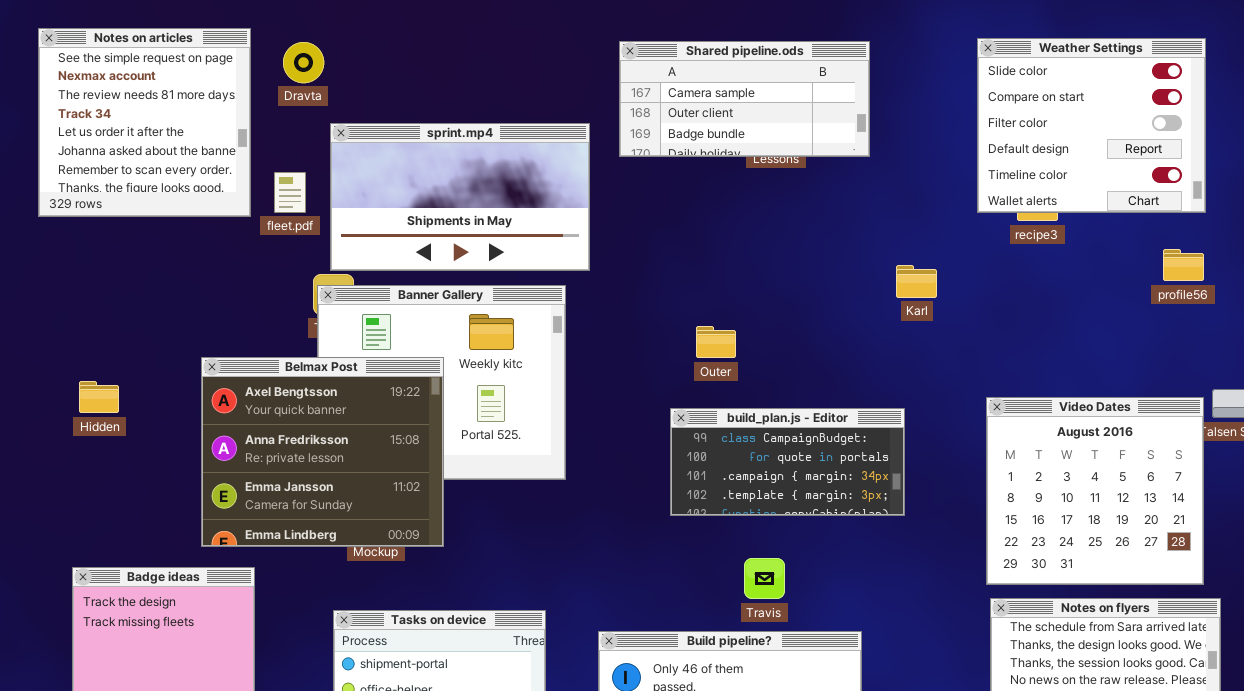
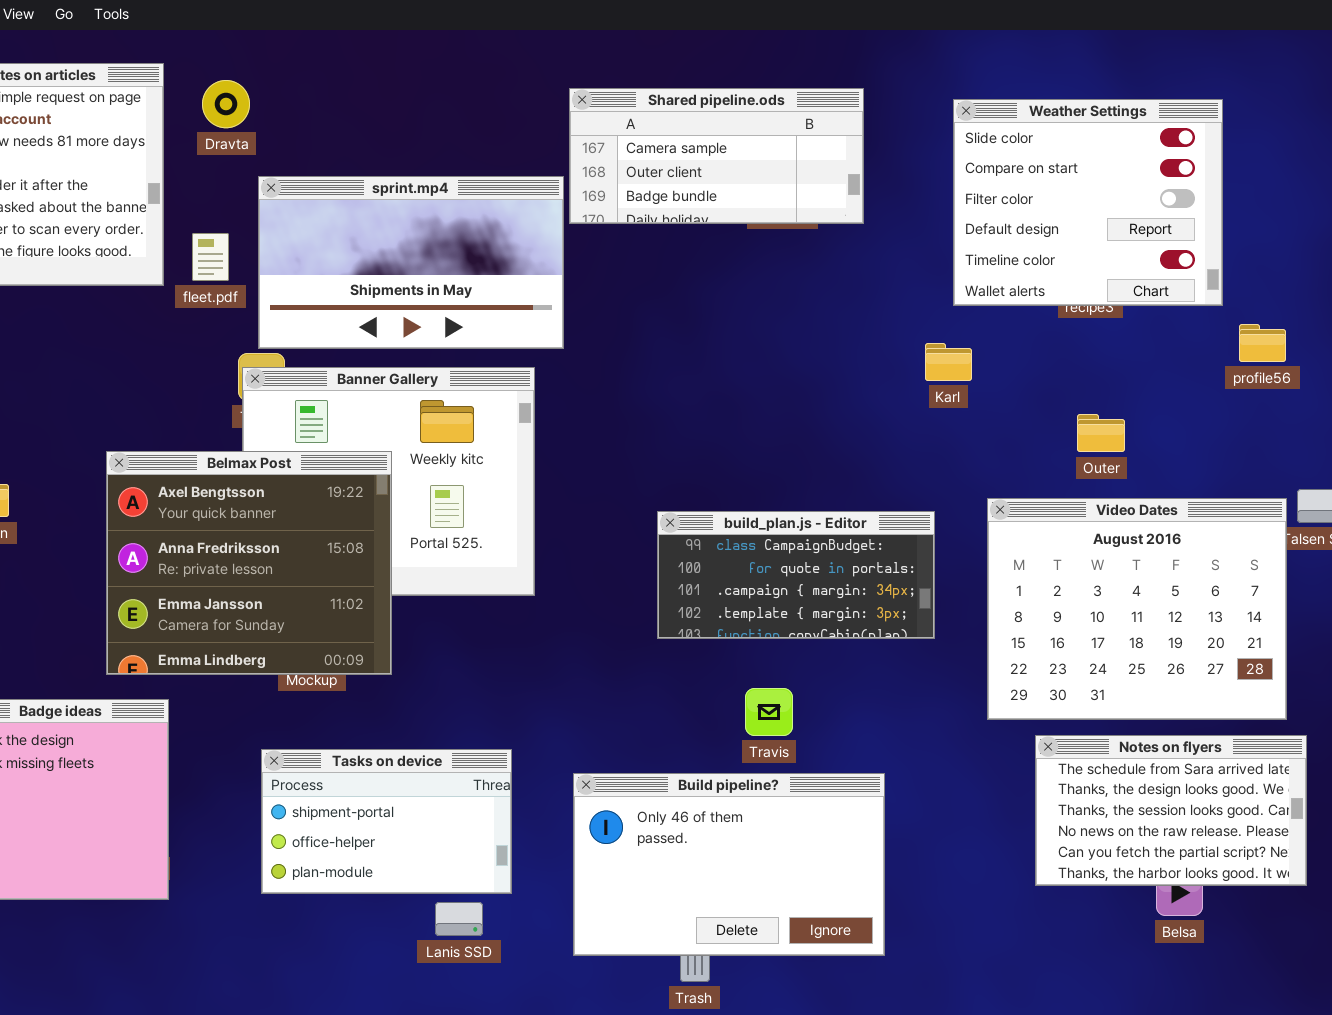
Weather Settings: [977,38,1206,213] -> [953,99,1223,306], moved
Shared pipeline.ods: [619,41,870,157] -> [569,88,864,224], moved
Outer: [696,326,736,358] -> [1077,414,1125,452], moved
Video Dates: [986,397,1204,585] -> [987,498,1287,720], resized

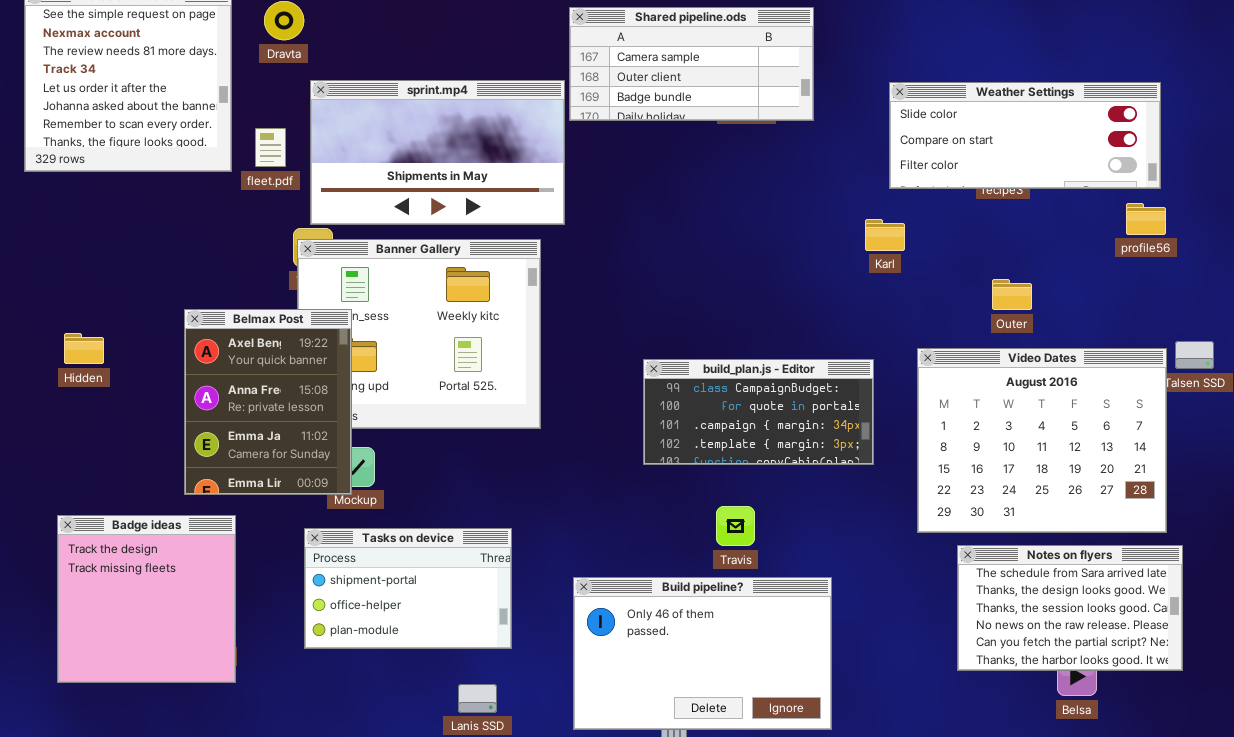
Weather Settings: [953,99,1223,306] -> [889,82,1161,189], resized
Belmax Post: [106,451,392,675] -> [184,309,352,495], resized
Tasks on device: [261,749,512,894] -> [304,528,512,649], moved

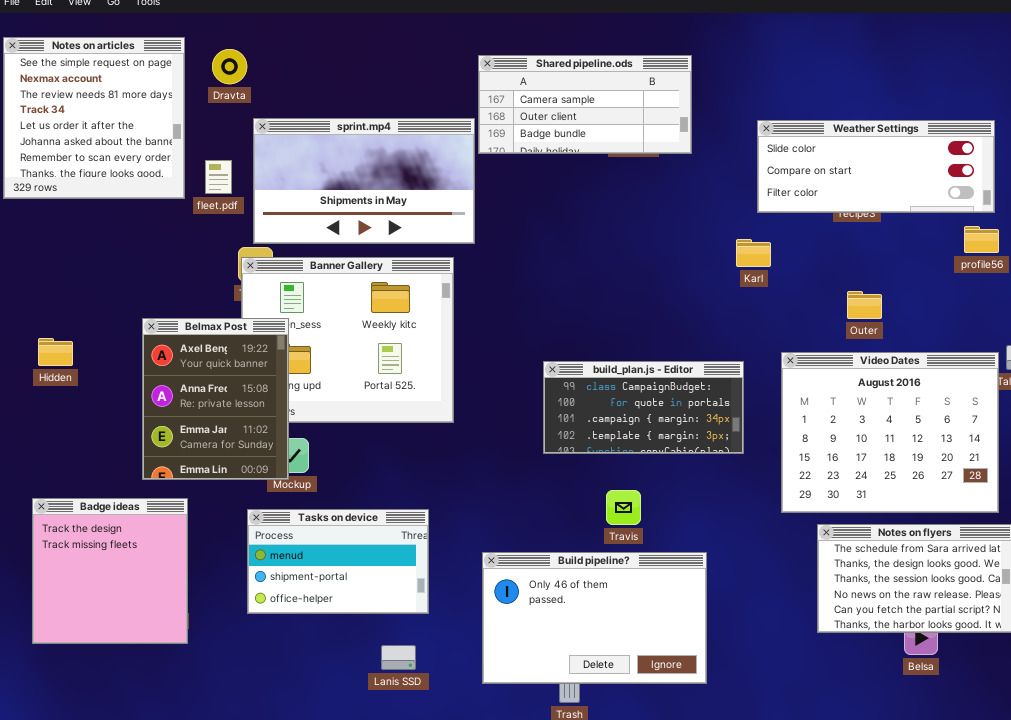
Tasks on device: [304,528,512,649] -> [247,509,429,614], scrolled up 1 row

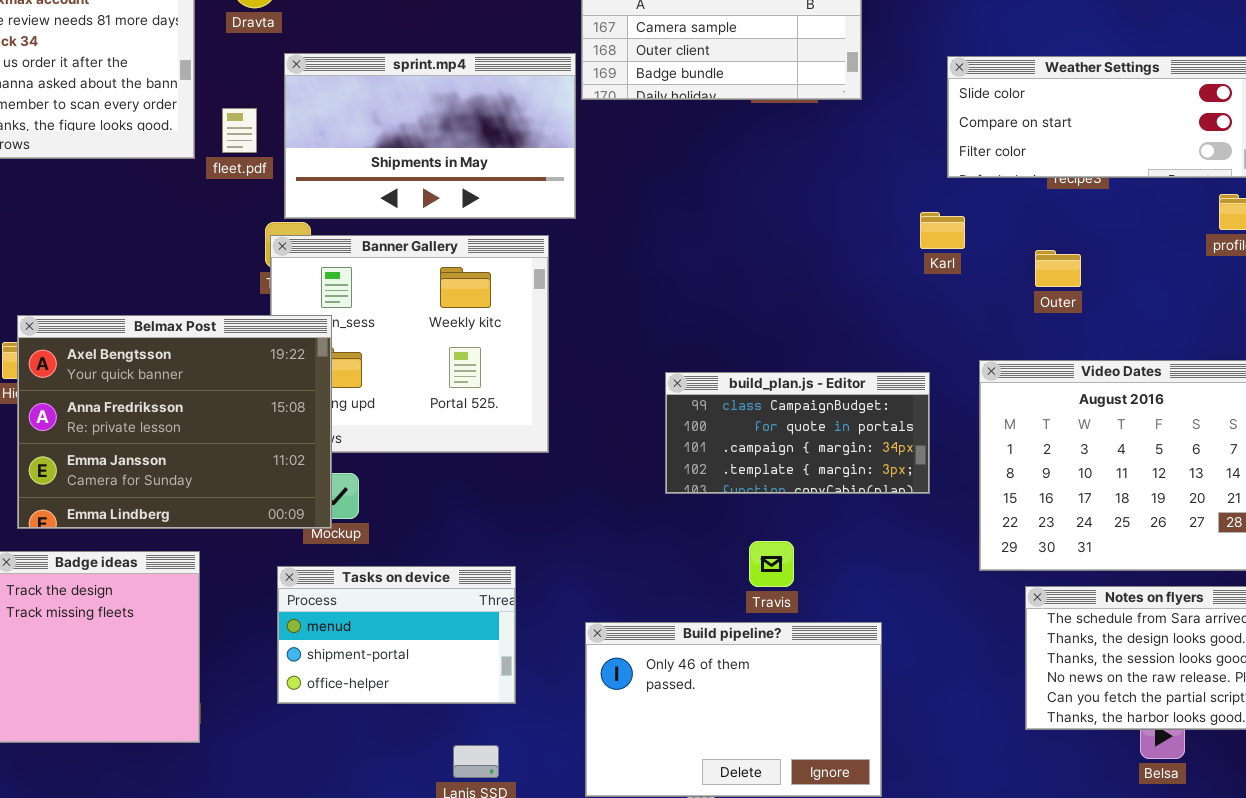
Outer: [847,291,882,319] -> [1035,250,1081,287], moved
Belmax Post: [142,318,289,480] -> [17,315,332,529], resized

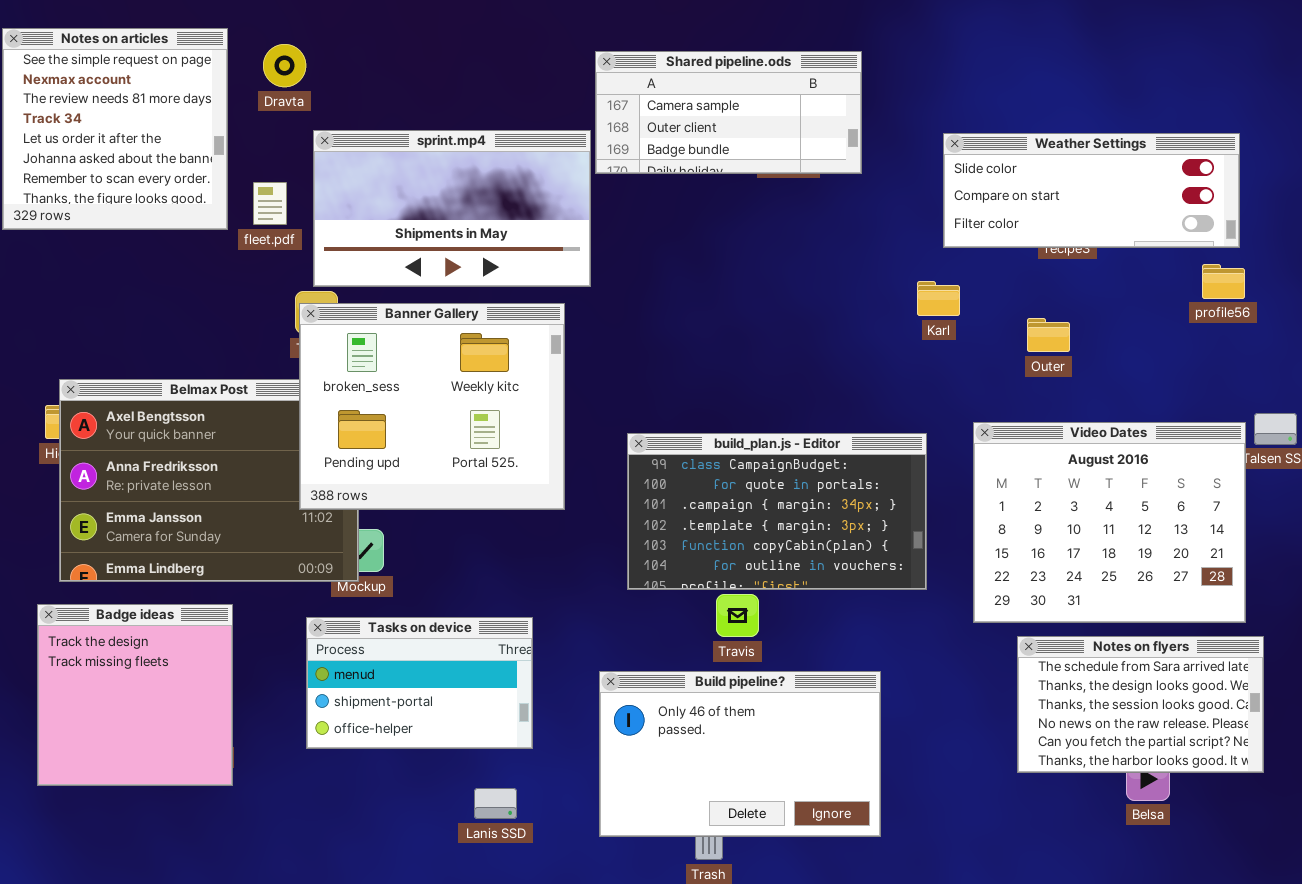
Banner Gallery: [270,235,549,453] -> [299,303,565,510], raised
build_plan.js - Editor: [665,372,930,494] -> [627,433,927,590], resized
Travis: [749,541,794,587] -> [716,594,759,637], moved

